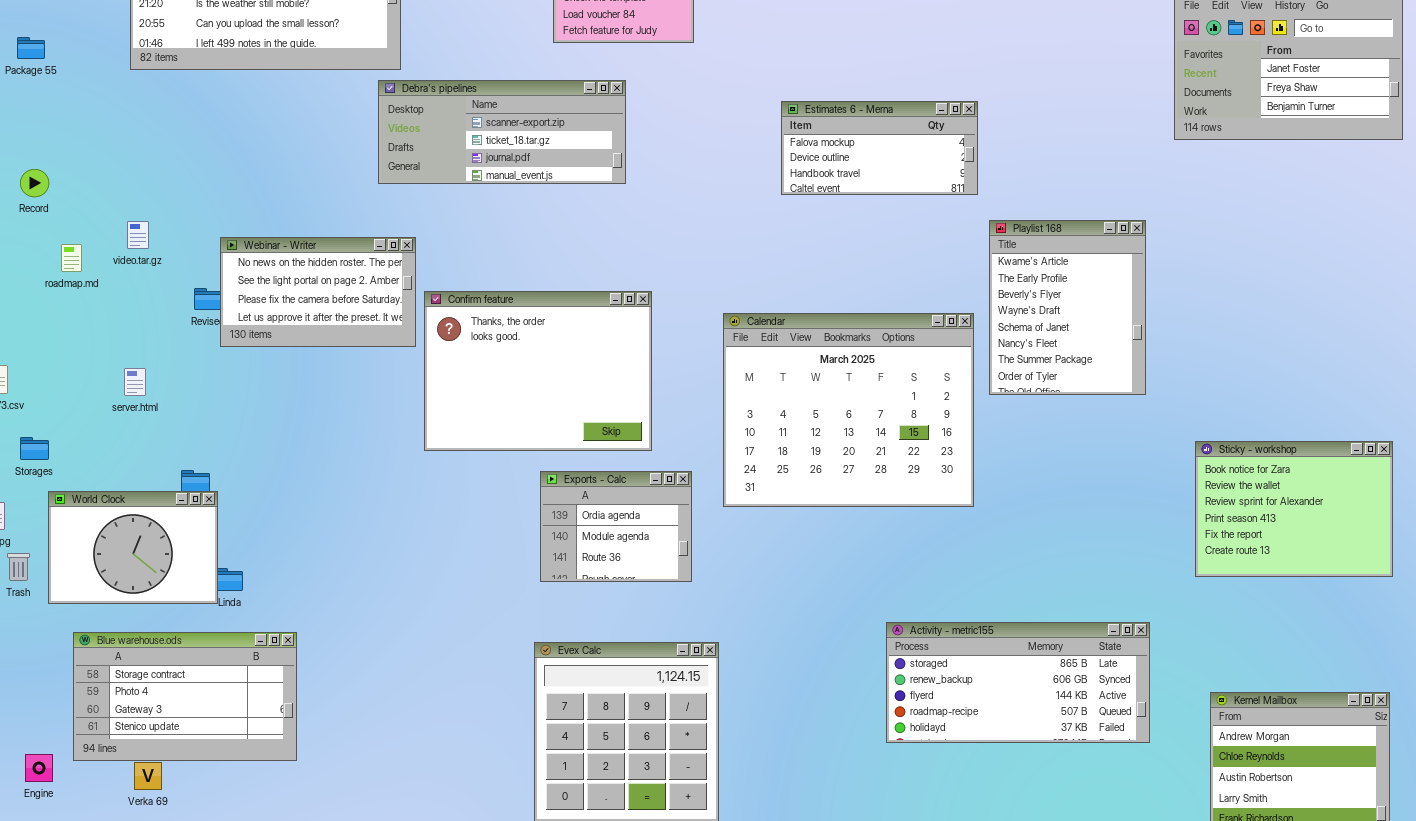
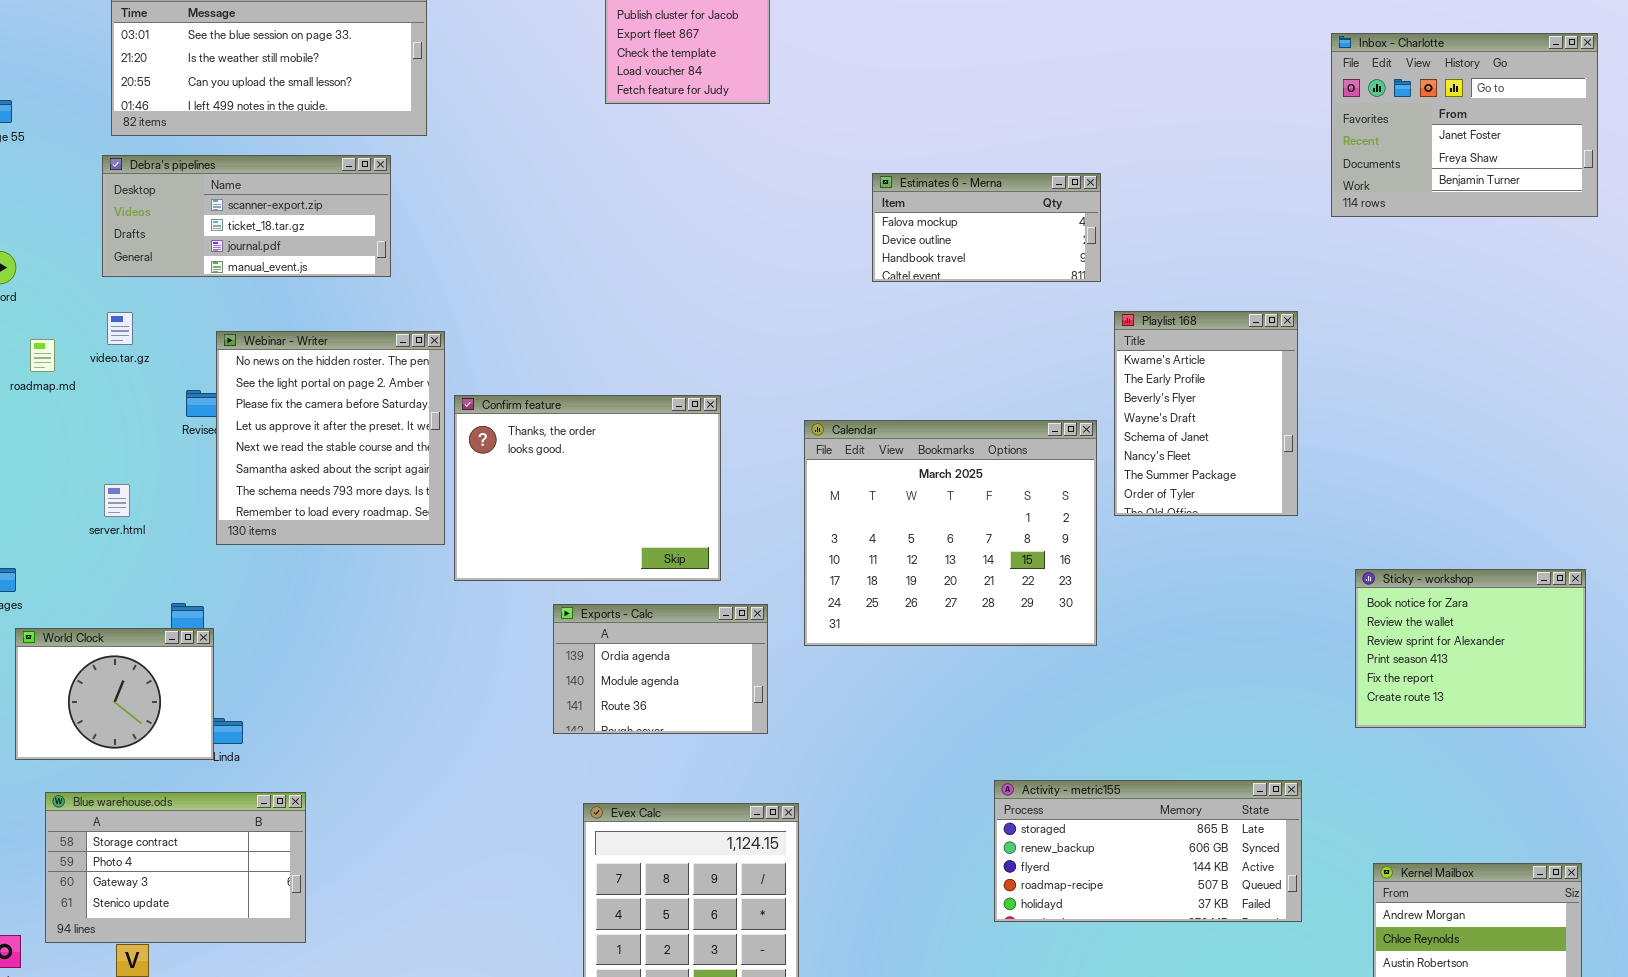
Debra's pipelines: [378,80,626,184] -> [102,155,391,277], moved
Webinar - Writer: [220,237,416,347] -> [216,331,445,545], resized
Exports - Calc: [540,471,692,582] -> [553,604,768,734], resized

